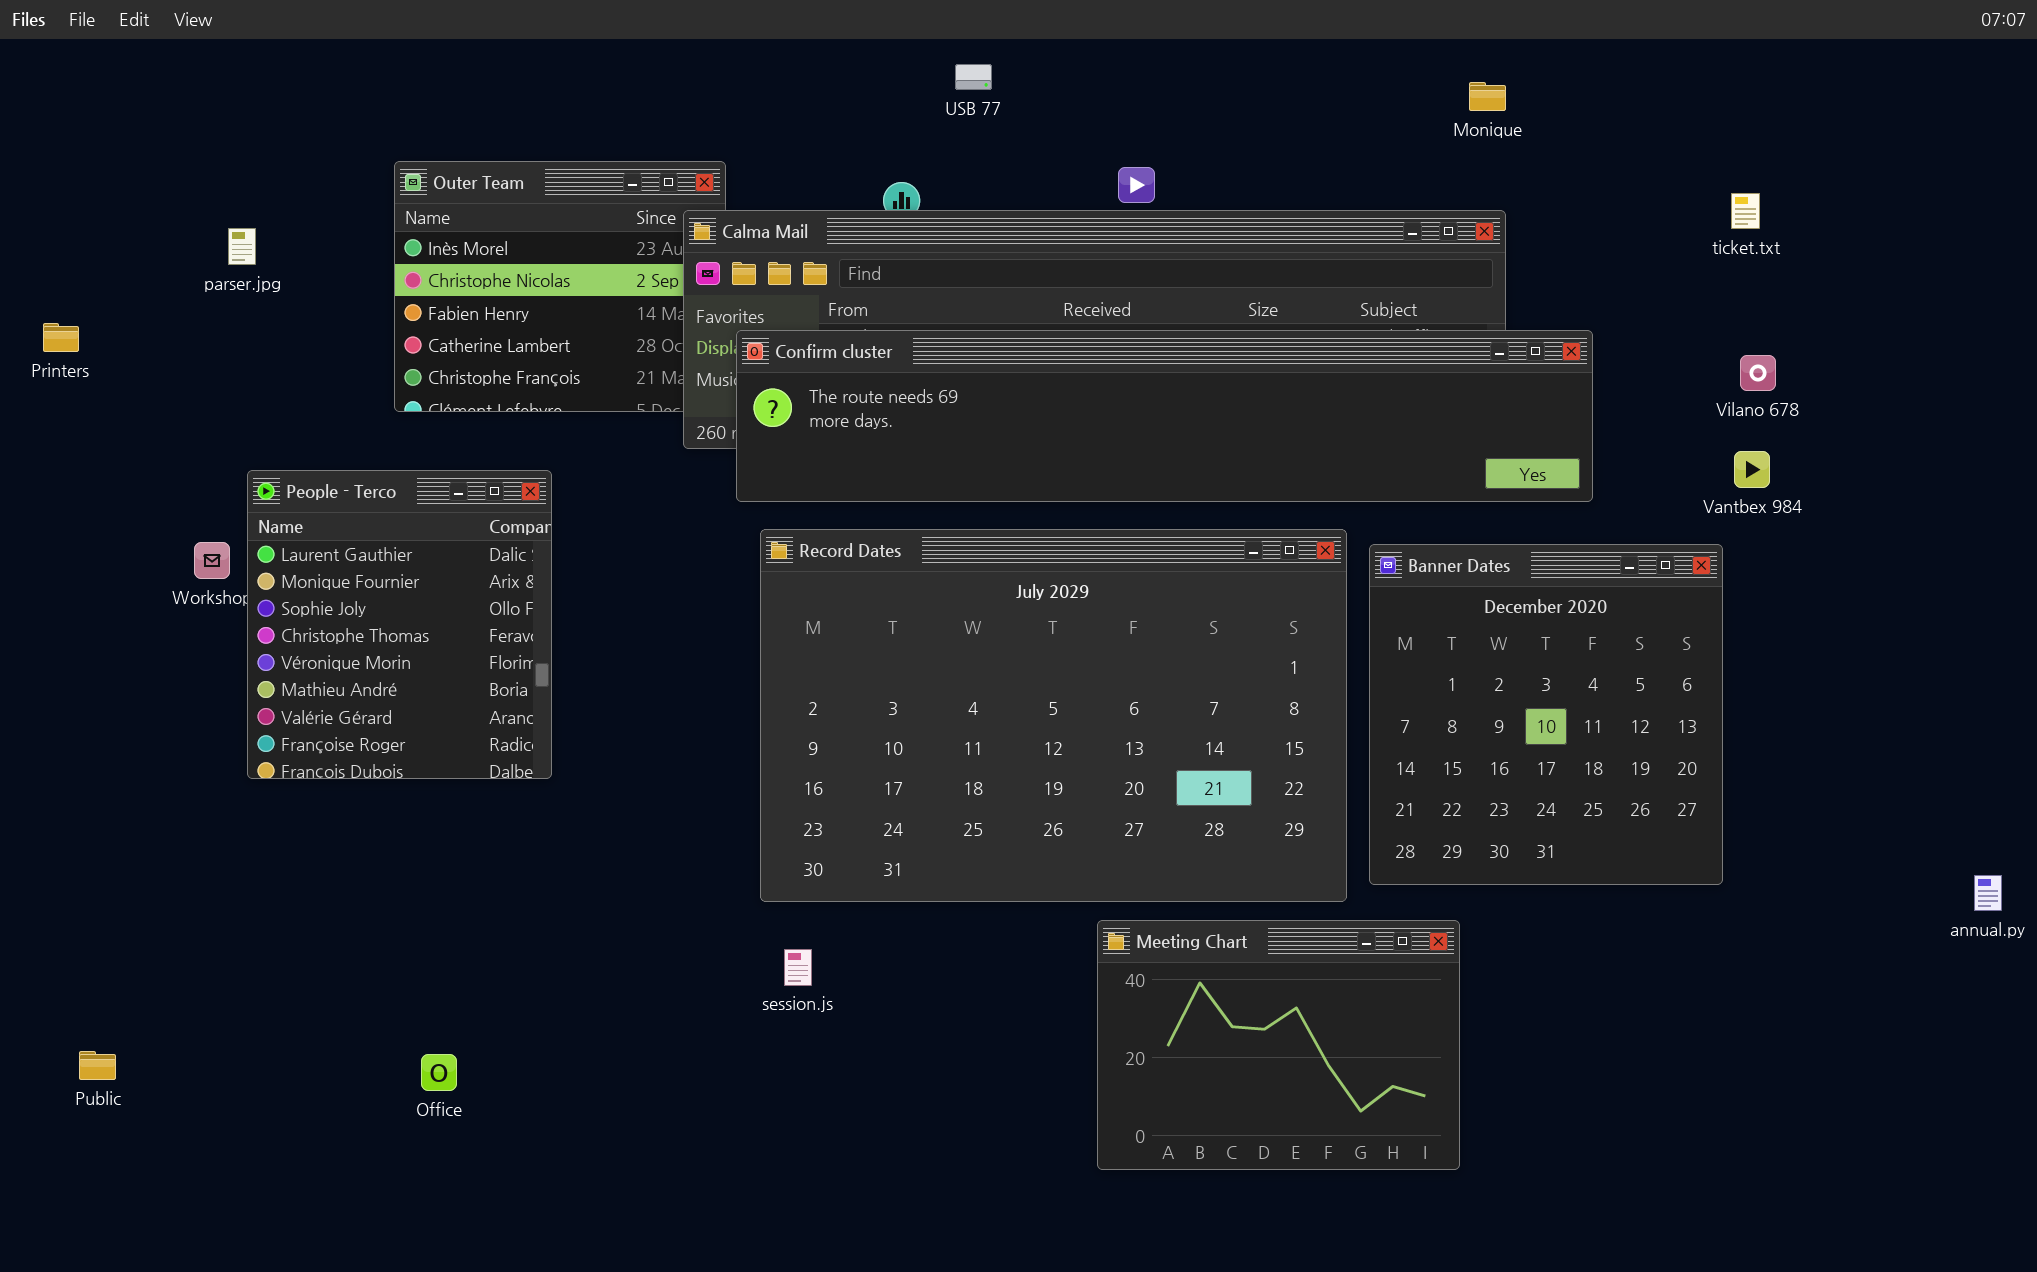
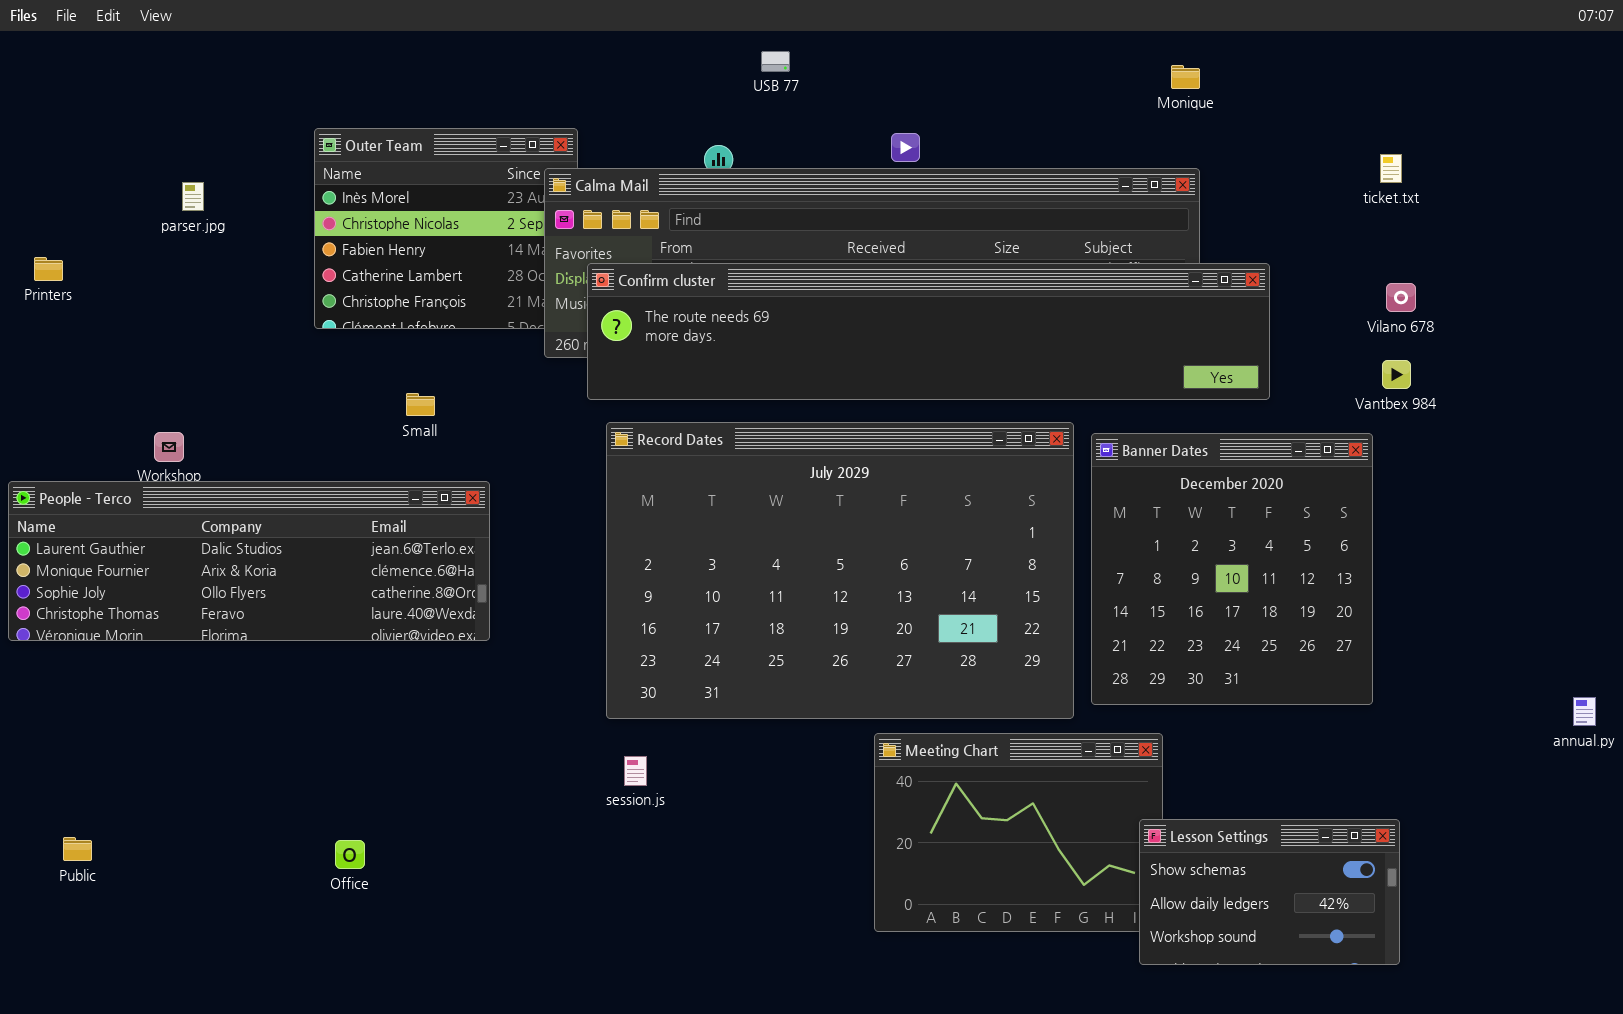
People - Terco: [247,470,552,779] -> [8,481,490,641], moved, resized
Lesson Settings: none -> [1139,819,1400,965], opened

